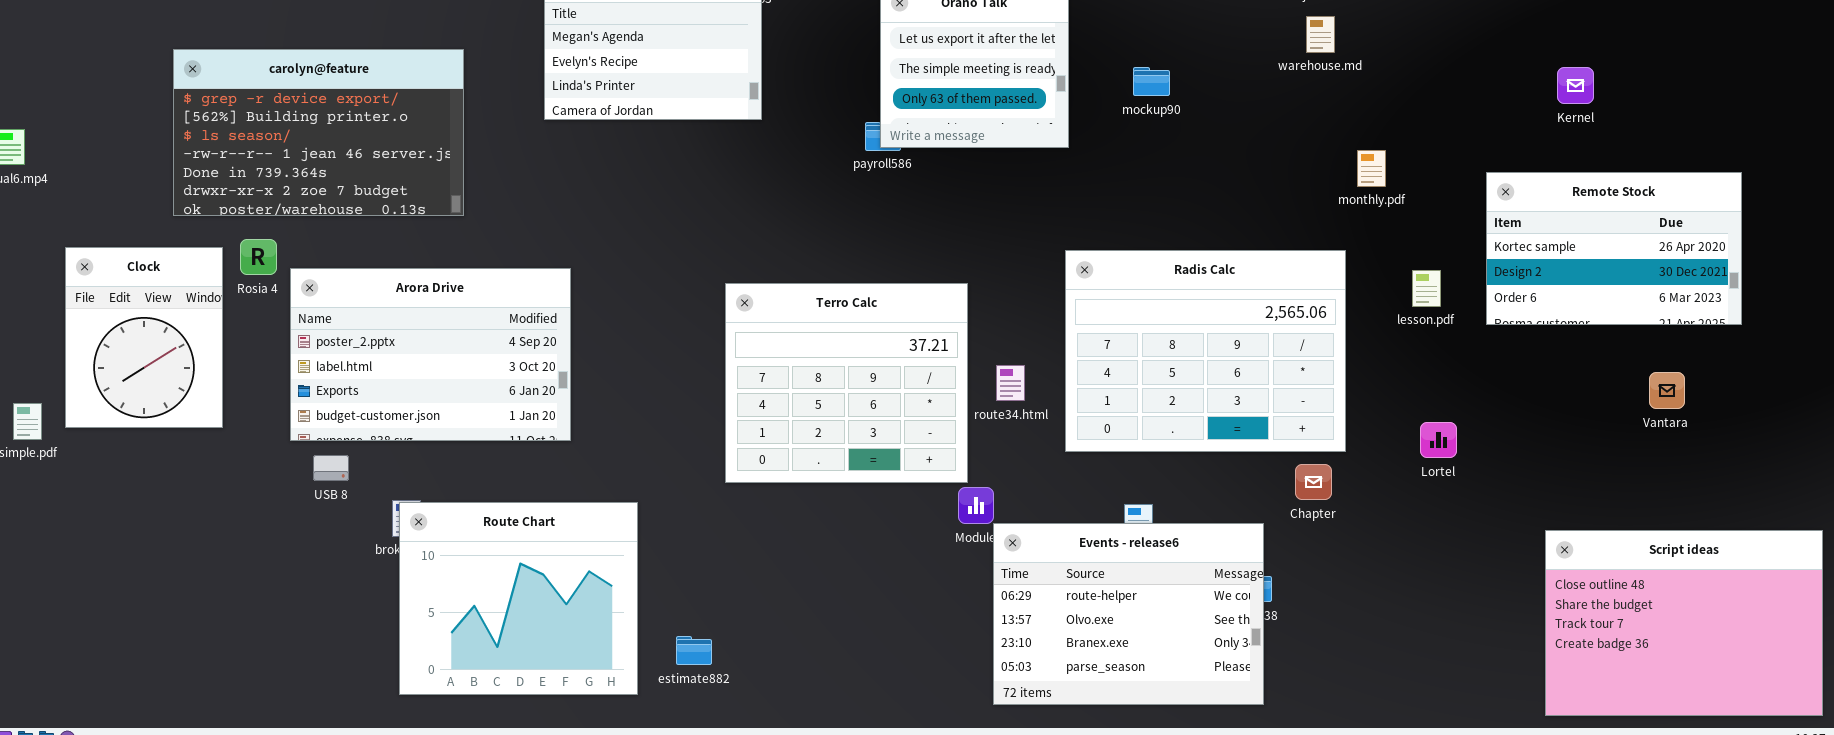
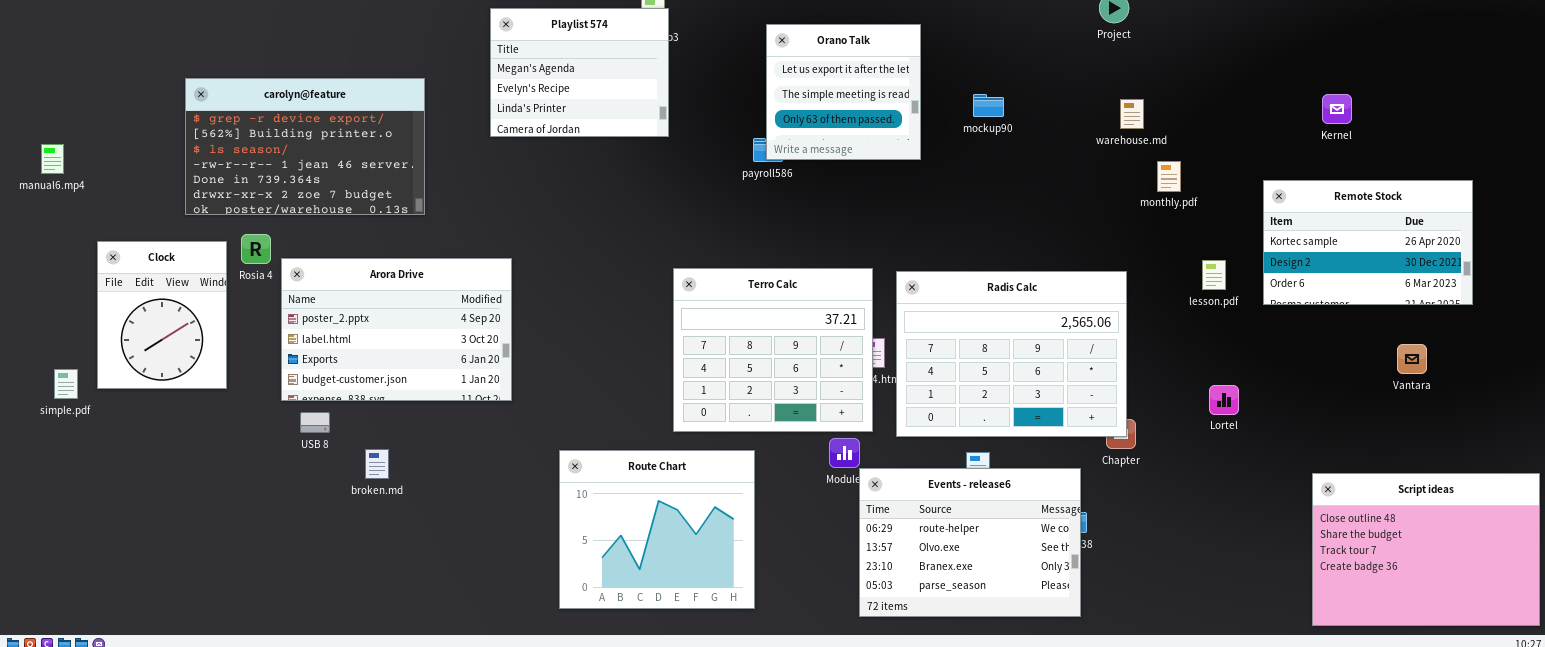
warehouse.md: [1306,16,1335,53] -> [1120,99,1144,129], moved
Radis Calc: [1065,250,1346,452] -> [896,271,1127,437], moved
Terro Calc: [725,283,968,483] -> [673,268,873,432], moved
Route Chart: [399,502,638,695] -> [559,450,755,609], moved

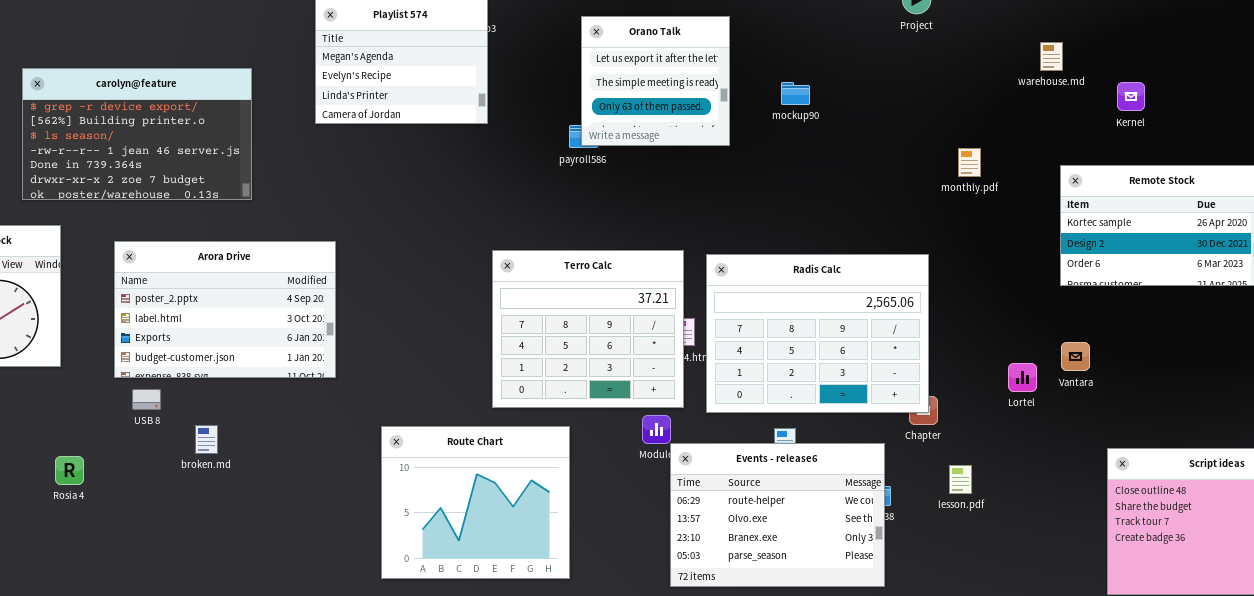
warehouse.md: [1120,99,1144,129] -> [1040,42,1063,71], moved
Rosia 4: [241,234,271,264] -> [55,456,84,485], moved
lesson.pdf: [1202,260,1226,290] -> [949,465,972,494], moved
Vantara: [1397,344,1427,374] -> [1061,342,1090,371], moved

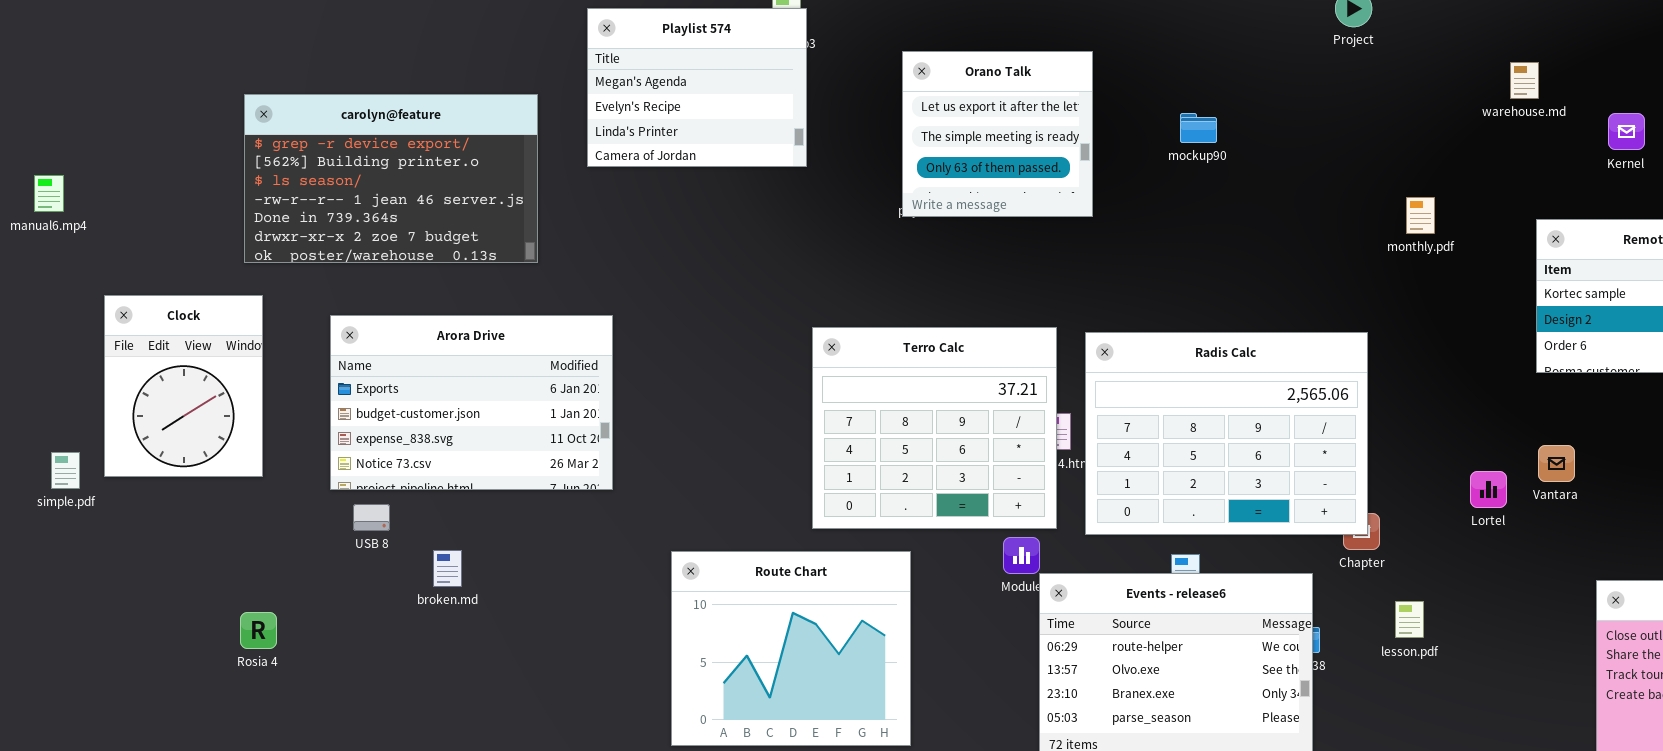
Orano Talk: [581,16,730,146] -> [902,51,1093,217], moved
carolyn@feature: [22,68,252,200] -> [244,94,538,263], moved
Arora Drive: [114,241,336,378] -> [330,315,613,490], scrolled down 2 rows
Rosia 4: [55,456,84,485] -> [240,612,277,649], moved

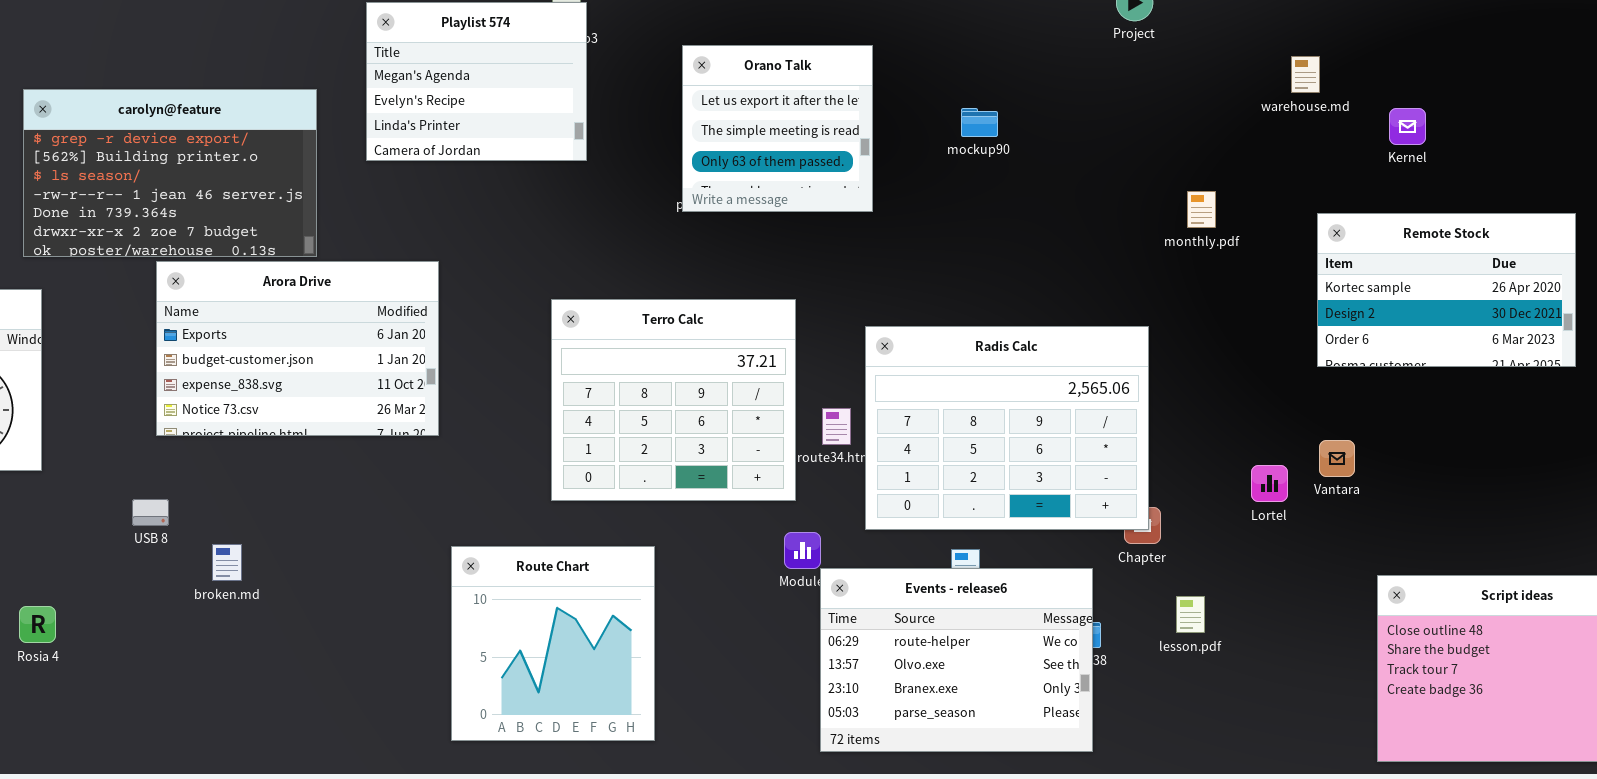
Arora Drive: [330,315,613,490] -> [156,261,439,436], moved
Terro Calc: [812,327,1057,529] -> [551,299,796,501], moved
Route Chart: [671,551,911,746] -> [451,546,655,741], resized

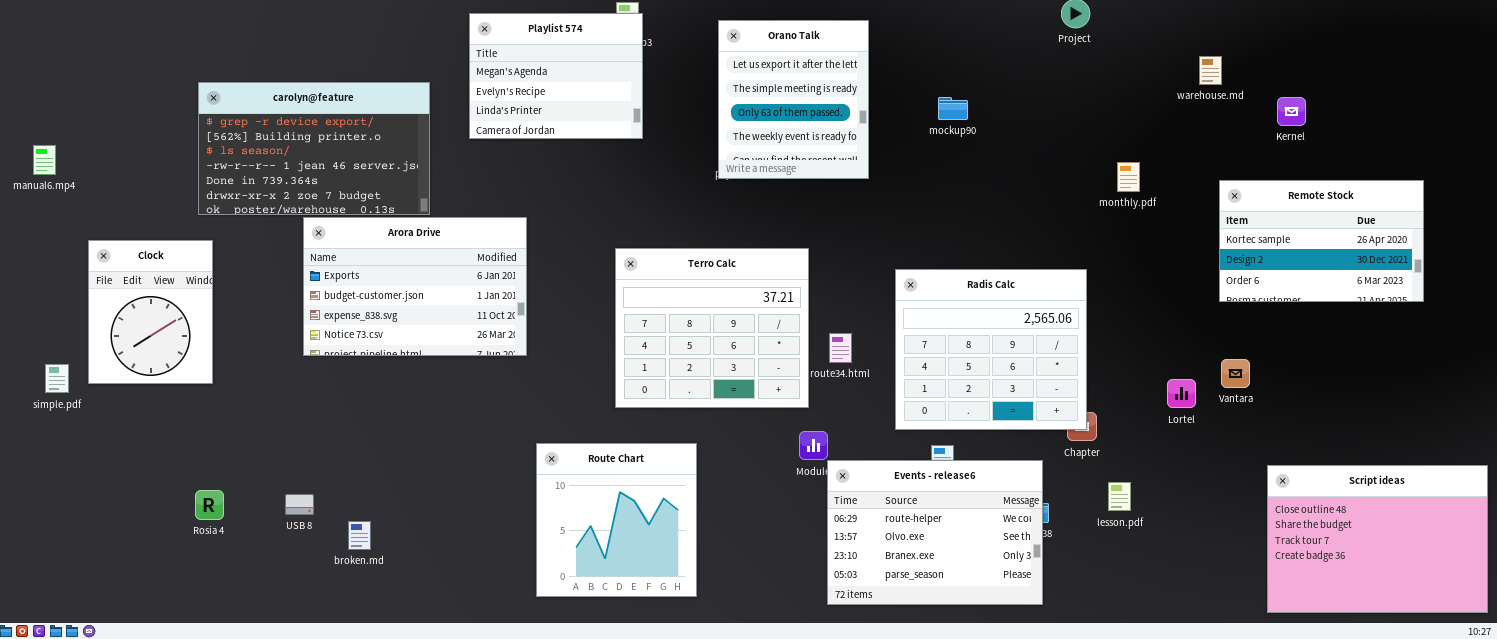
Orano Talk: [682,45,873,212] -> [718,20,869,179], resized
Radis Calc: [865,326,1149,530] -> [895,269,1087,430], resized
USB 8: [132,499,169,526] -> [285,494,314,515], moved
broken.md: [212,544,242,581] -> [348,521,371,550], moved

